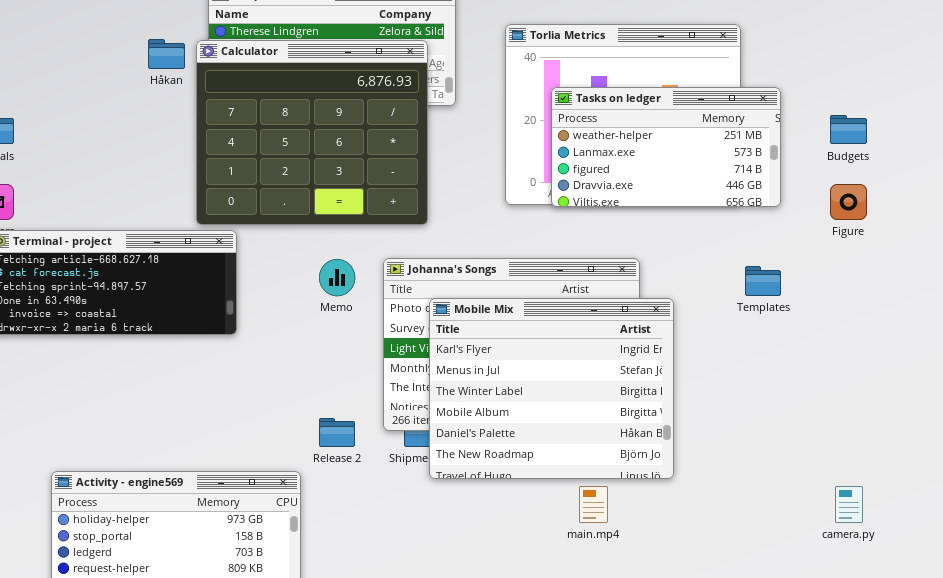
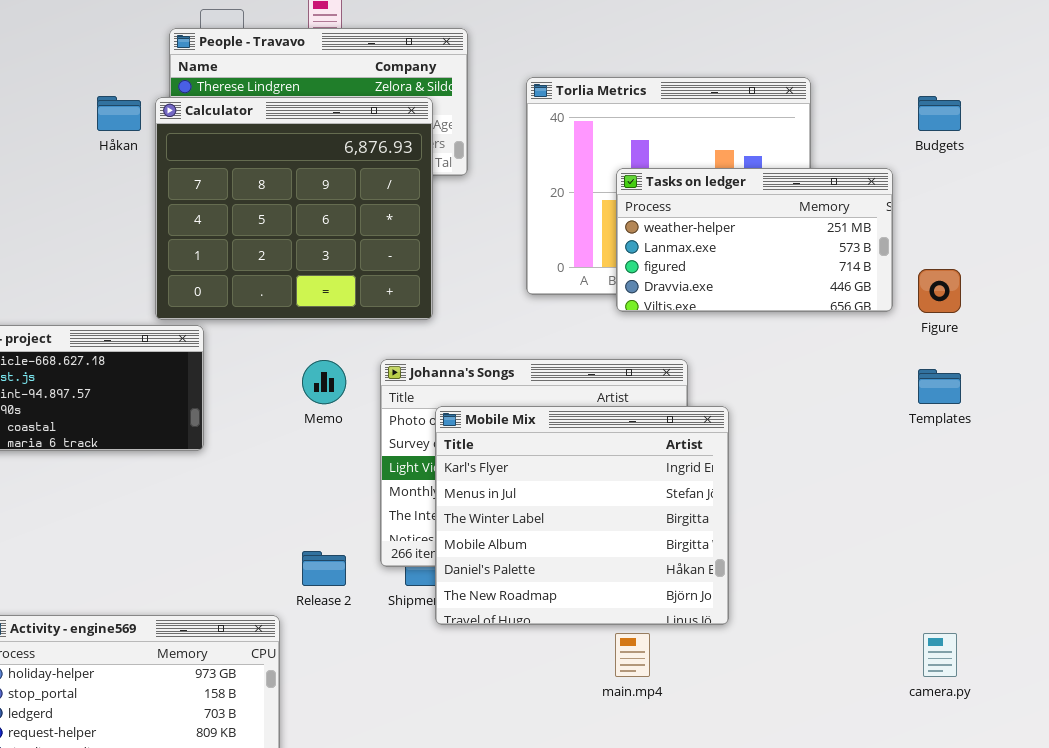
Tasks on ledger: [551,87,781,207] -> [616,168,893,312], moved
Budgets: [830,115,867,144] -> [918,96,961,131], moved
Templates: [745,266,781,296] -> [918,369,961,404], moved

